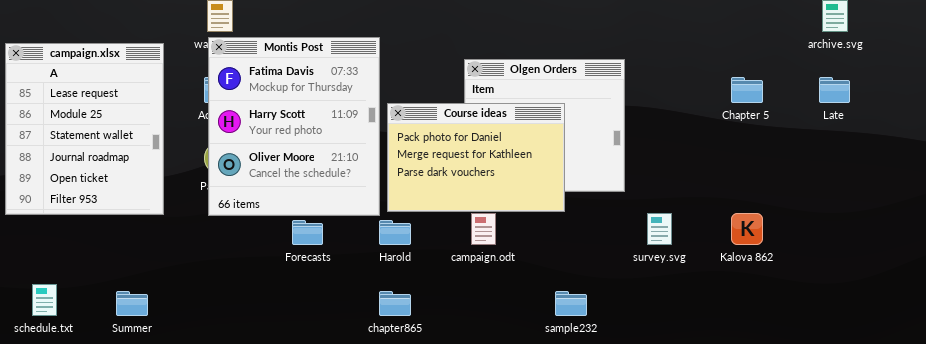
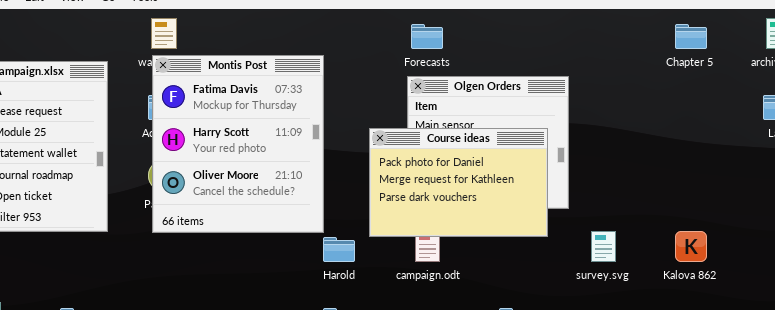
Chapter 5: [731,77,763,103] -> [675,24,707,49], moved
Course ideas: [387,103,565,212] -> [369,128,548,237], moved
Forecasts: [292,220,323,245] -> [411,24,443,49], moved

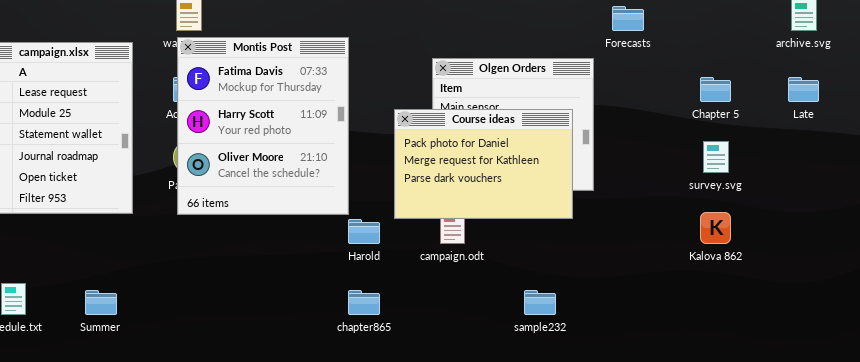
Forecasts: [411,24,443,49] -> [612,6,644,31], moved
Chapter 5: [675,24,707,49] -> [700,77,731,102], moved
survey.svg: [591,231,616,262] -> [703,141,729,173], moved

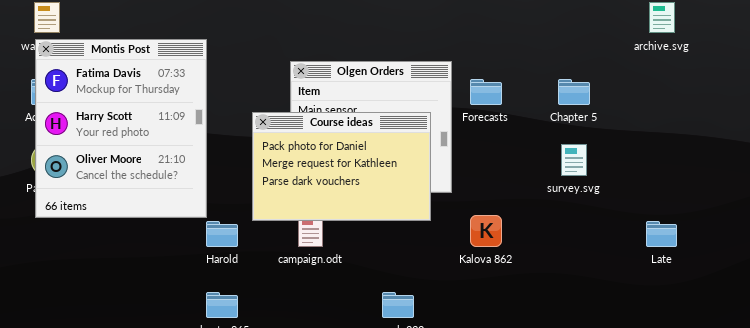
Forecasts: [612,6,644,31] -> [470,79,502,105], moved
Late: [788,77,819,102] -> [646,221,677,247], moved
Kalova 862: [700,212,731,244] -> [470,215,502,247], moved

